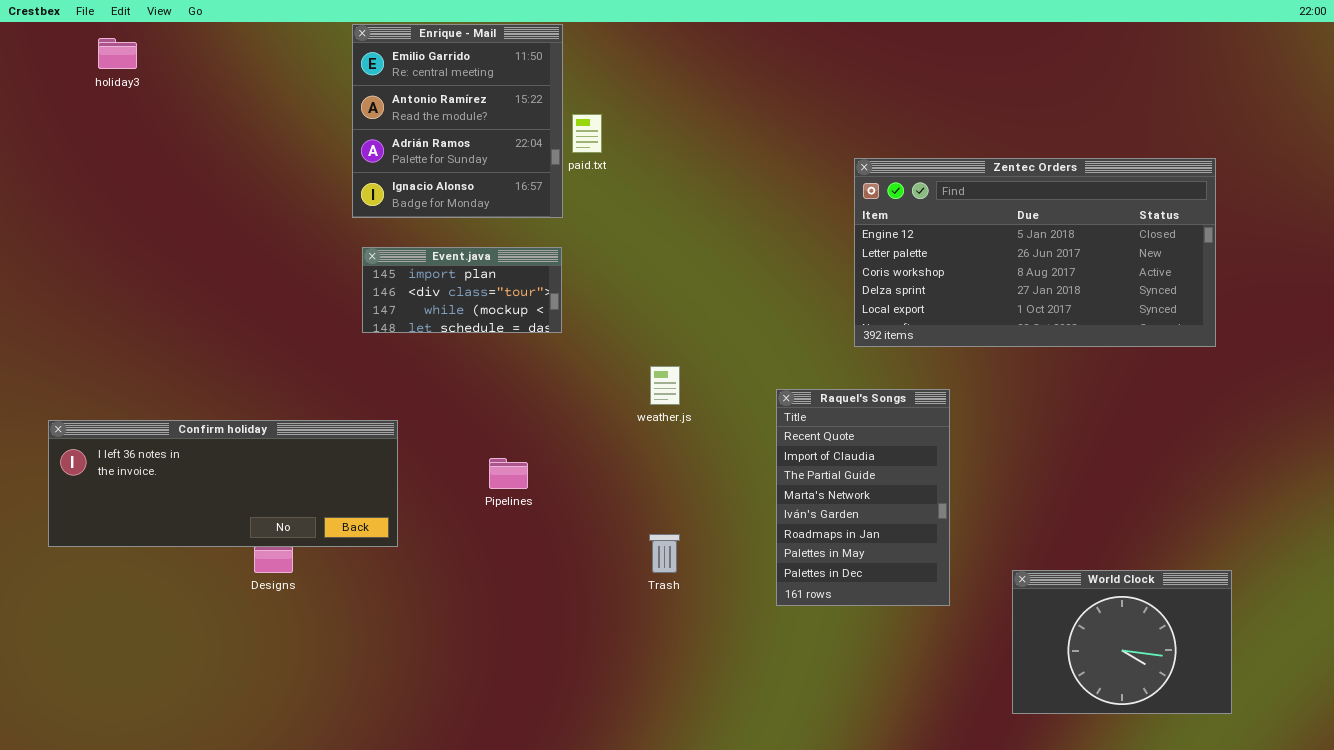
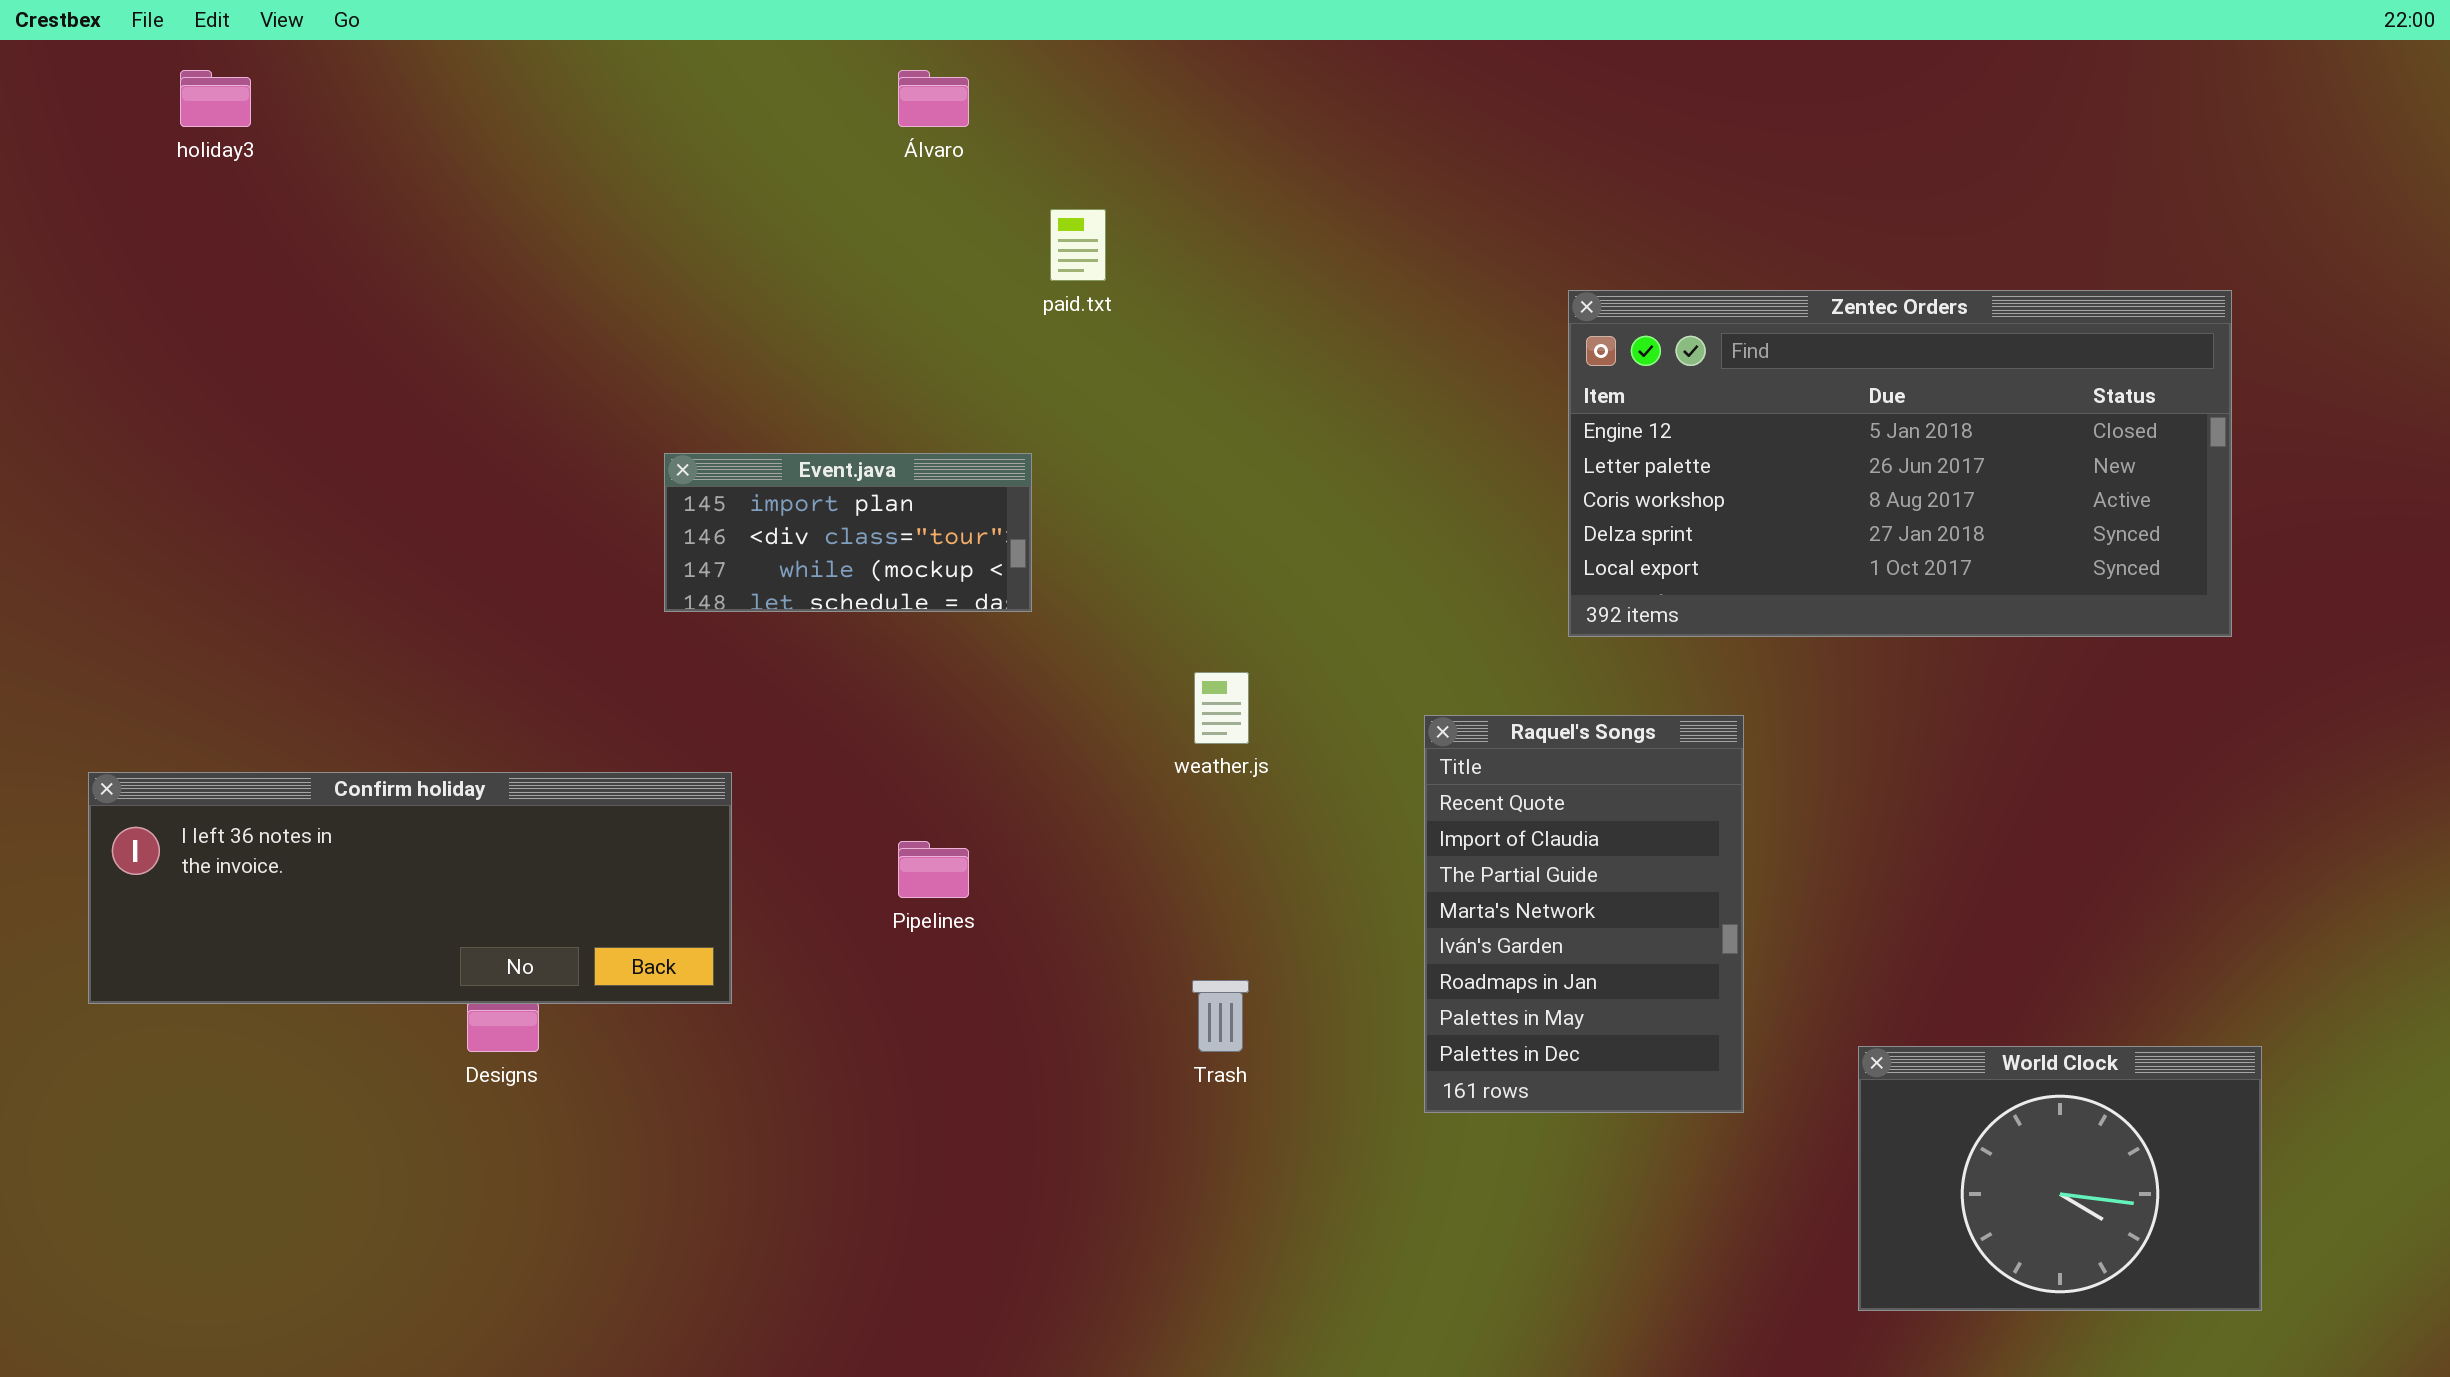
Enrique - Mail: [352,24,563,218] -> none, closed

